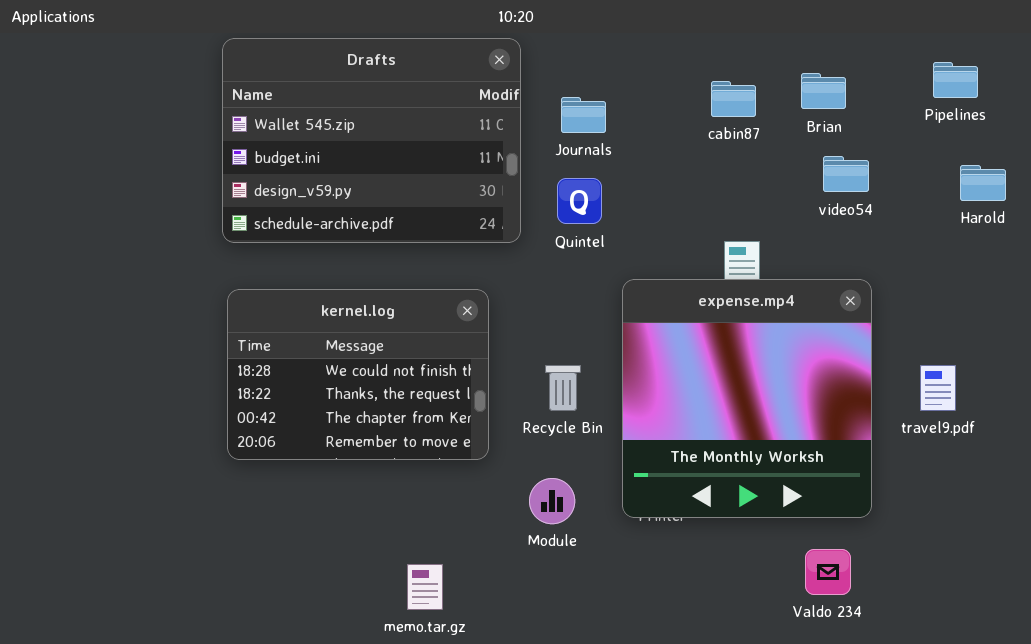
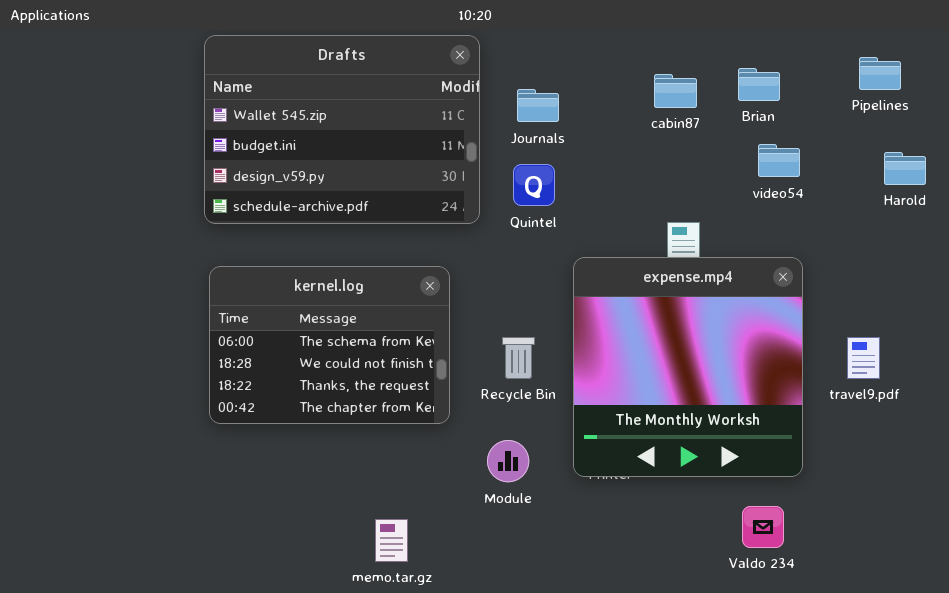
kernel.log: [227,289,489,460] -> [209,266,450,424], scrolled up 1 row

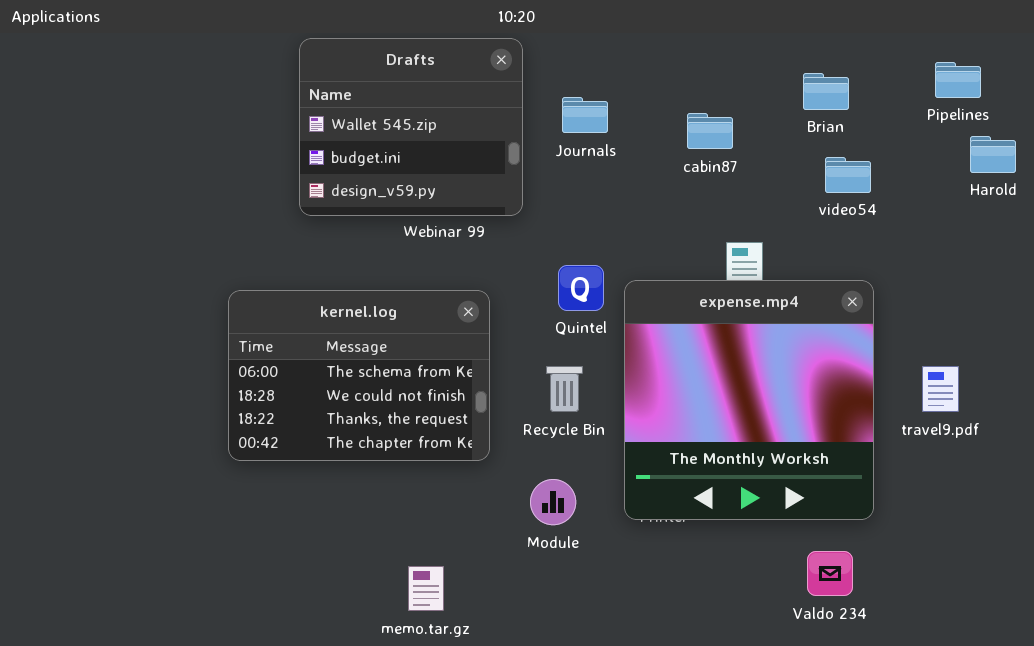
Drafts: [204,35,480,224] -> [299,38,523,216], resized
cabin87: [654,74,697,108] -> [687,113,733,149], moved
Harold: [884,152,926,185] -> [970,136,1016,173], moved
Quintel: [513,164,555,206] -> [558,265,604,311], moved

